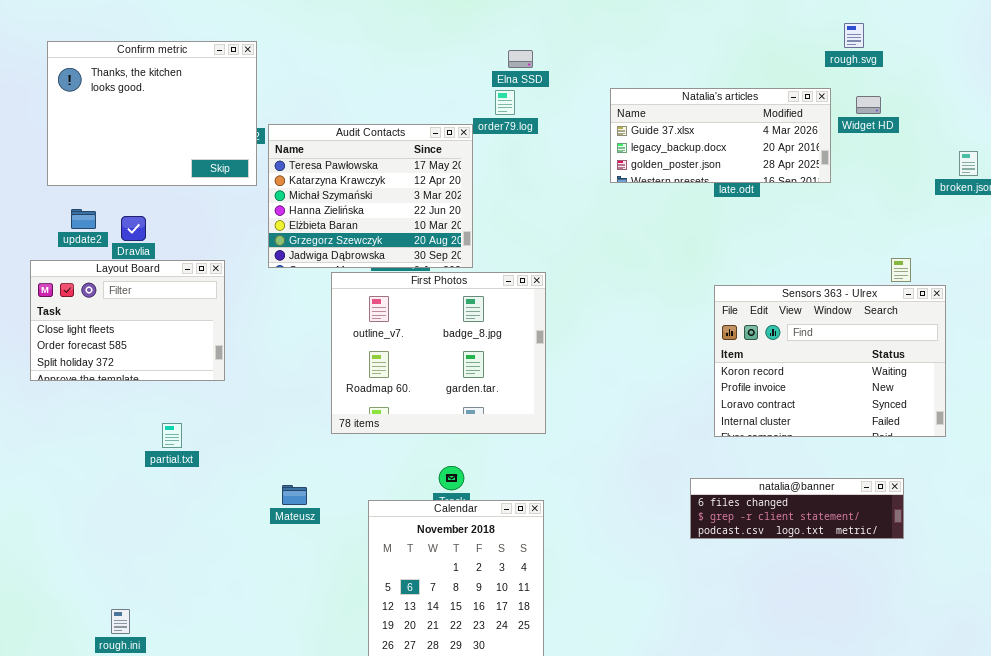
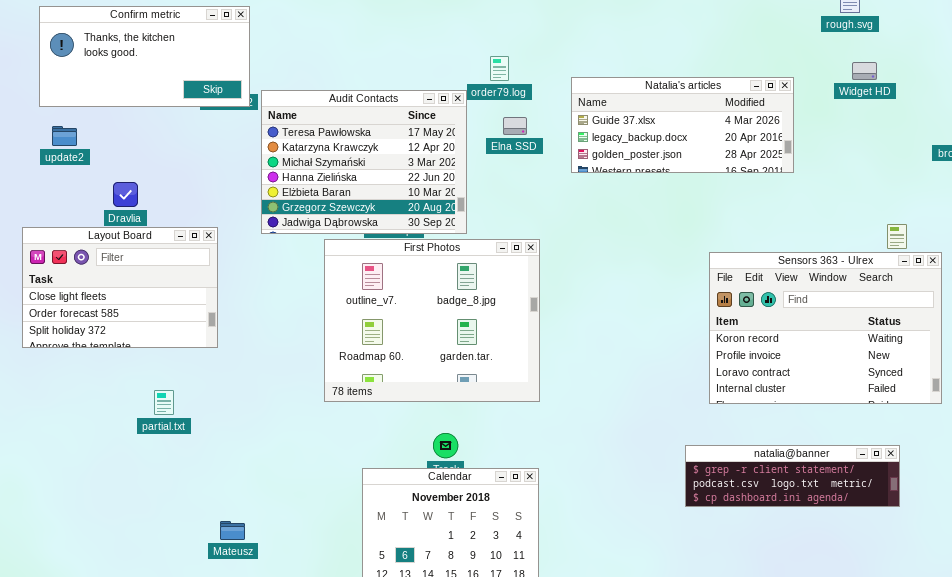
Confirm metric: [47,41,257,186] -> [39,6,250,107], resized
Elna SSD: [508,50,533,68] -> [503,117,527,135], moved
Natalia's articles: [610,88,831,183] -> [571,77,794,173], moved
update2: [71,209,96,229] -> [52,126,77,146], moved
natalia@banner: [690,478,904,539] -> [685,445,900,507], scrolled down 1 row
Mateusz: [282,485,307,505] -> [220,521,245,540], moved

